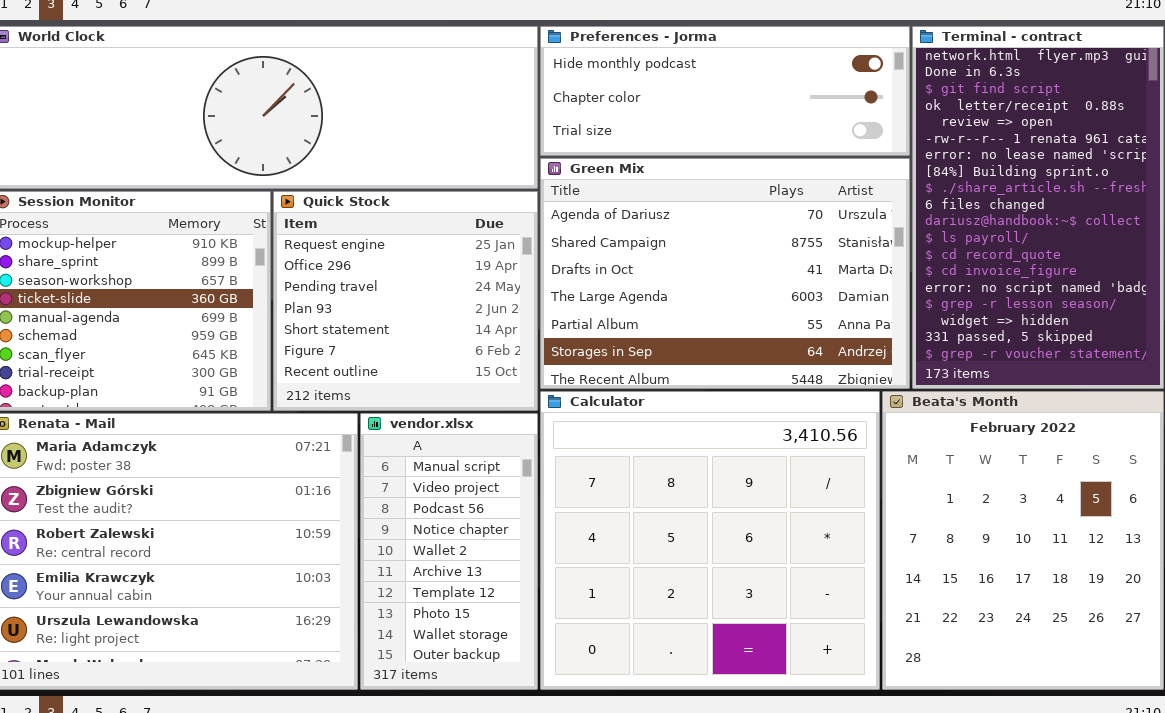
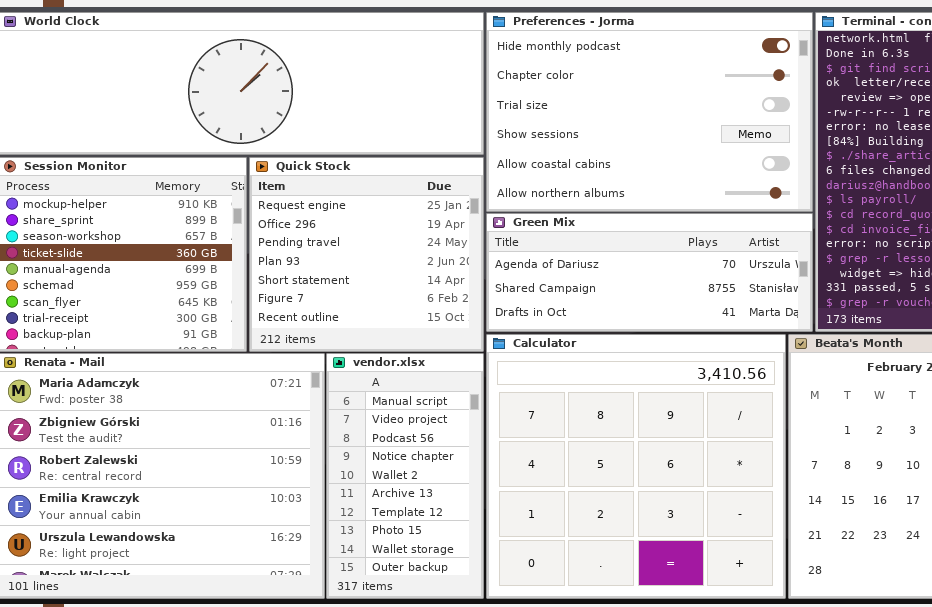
Preferences - Jorma: [540,26,910,156] -> [486,12,813,212], resized
Green Mix: [540,158,910,389] -> [486,213,813,332], resized

